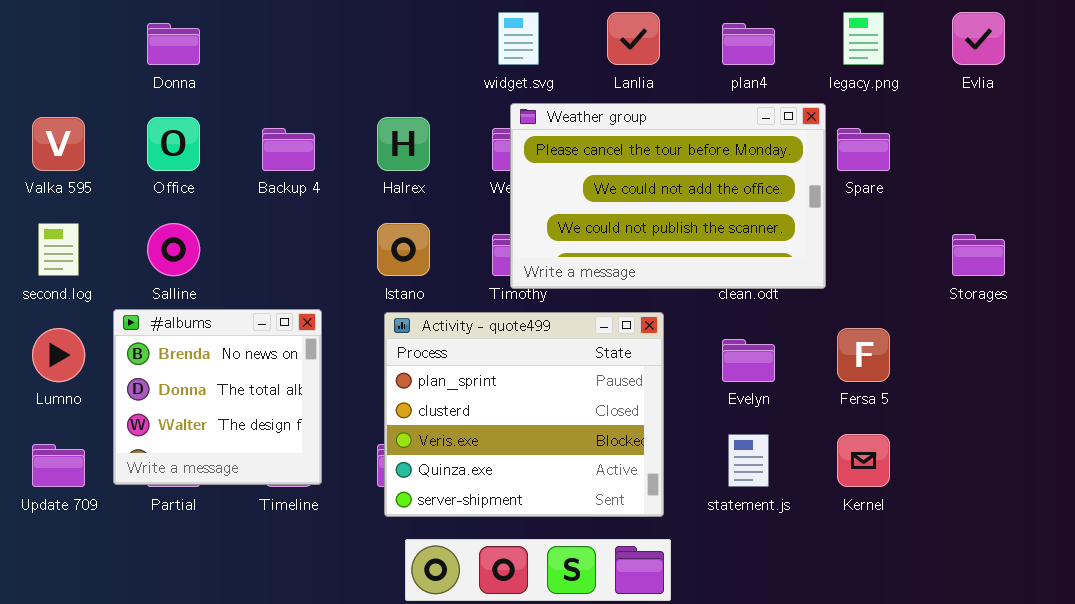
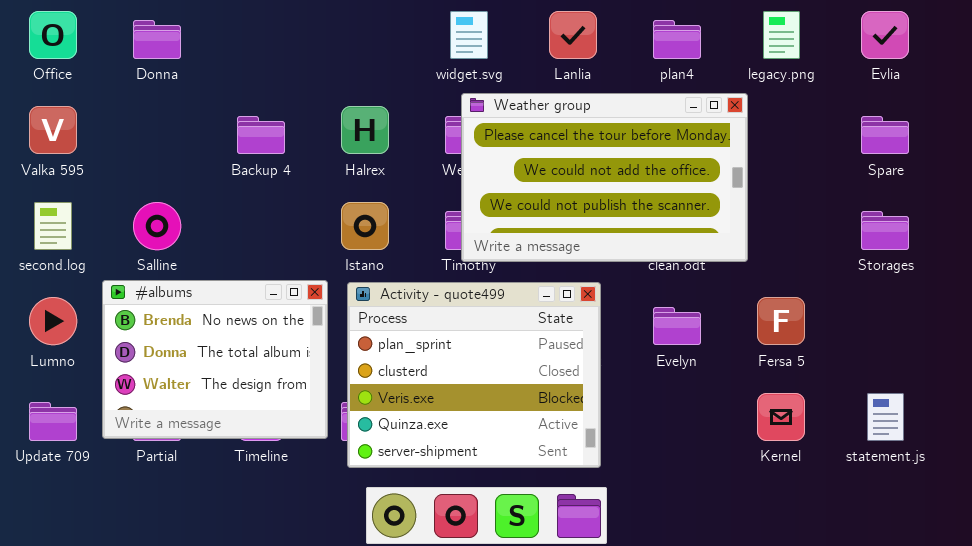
Office: [147,117,200,171] -> [29,11,77,59], moved
Spare: [837,128,890,171] -> [861,116,909,154], moved
#albums: [113,309,322,485] -> [102,280,328,439], resized
statement.js: [728,434,769,487] -> [867,393,904,441], moved

